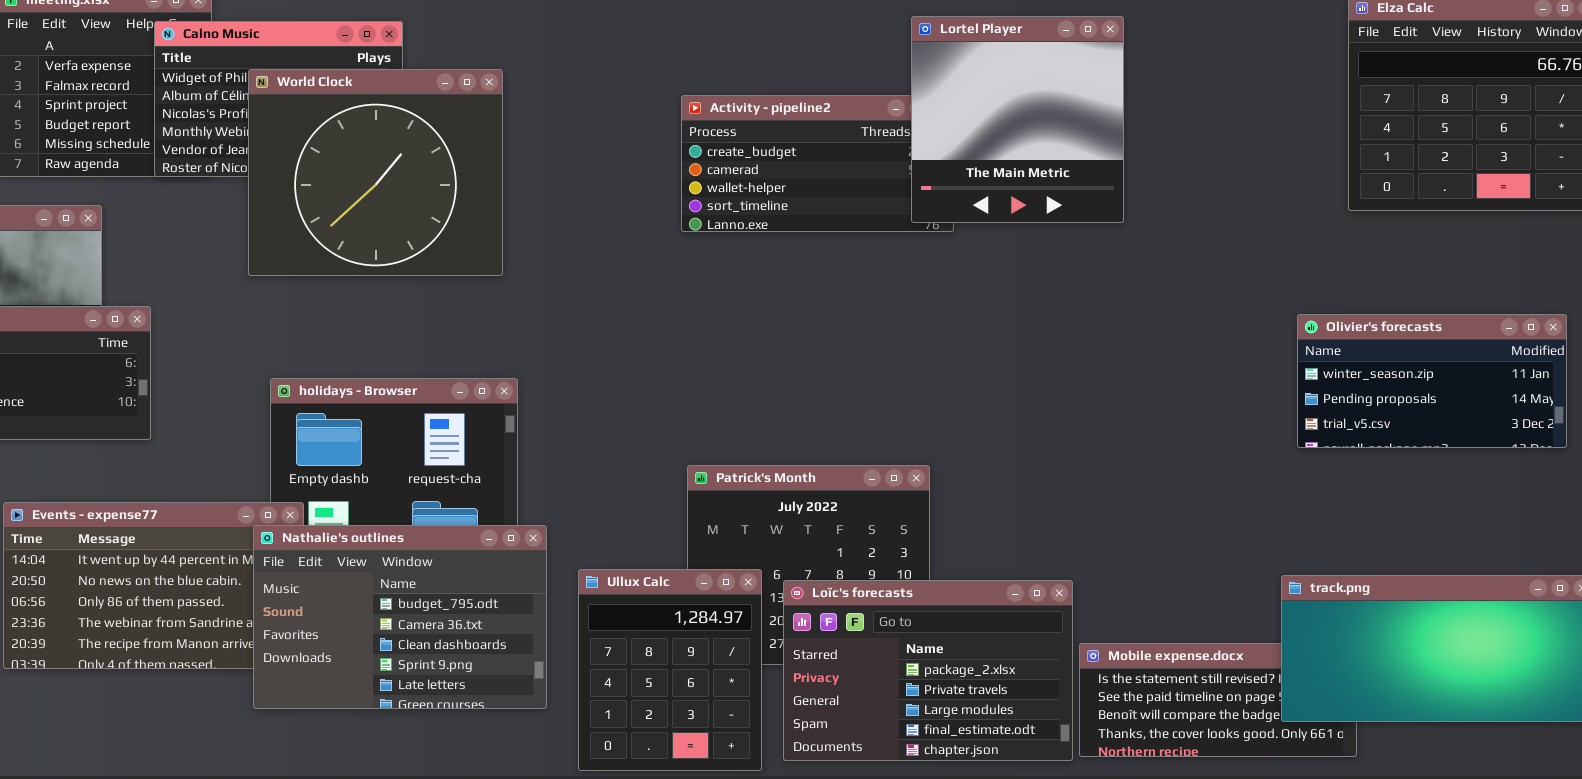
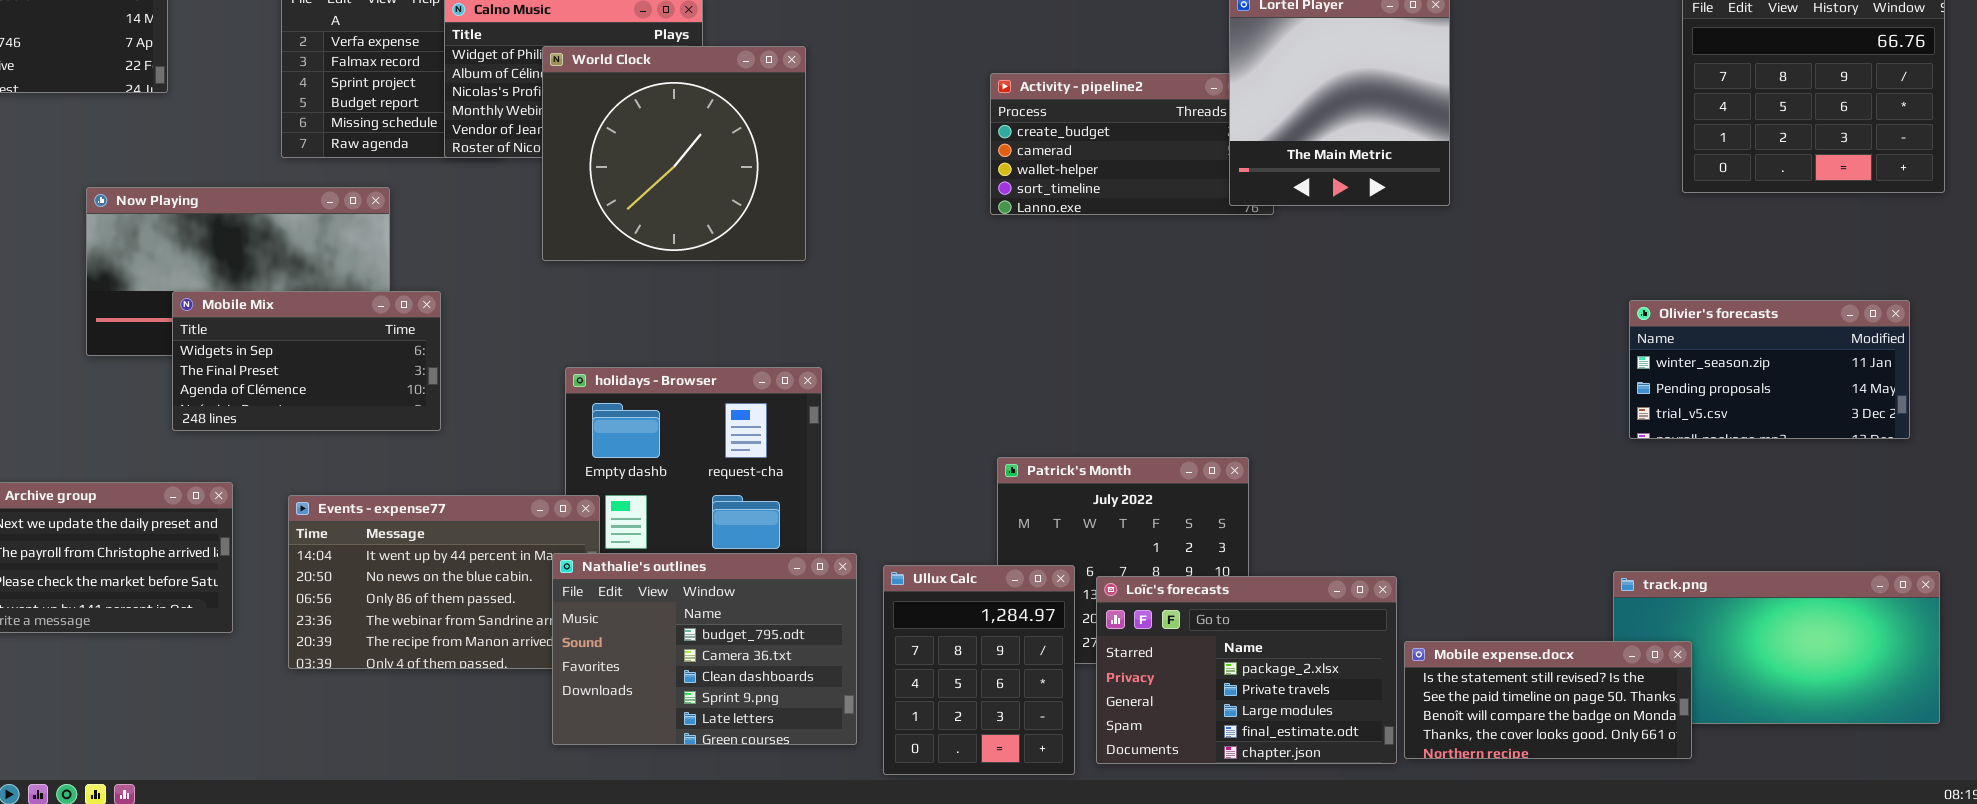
Nathalie's outlines: [253,525,547,709] -> [552,553,857,745], moved
Mobile expense.docx: [1079,643,1357,757] -> [1404,641,1692,759], raised

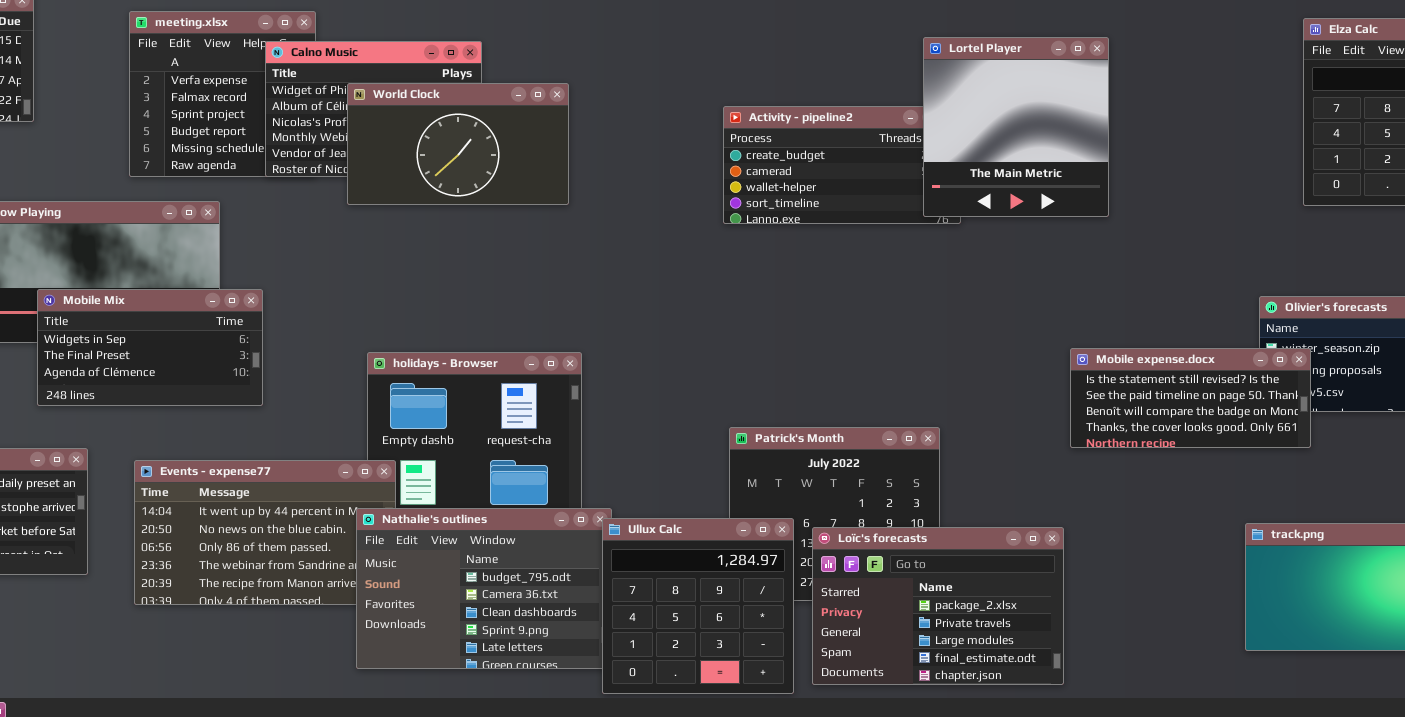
World Clock: [542,46,806,261] -> [347,83,569,205], resized
Ullux Calc: [883,565,1075,775] -> [602,518,794,694], resized
Mobile expense.docx: [1404,641,1692,759] -> [1070,348,1311,448], moved

